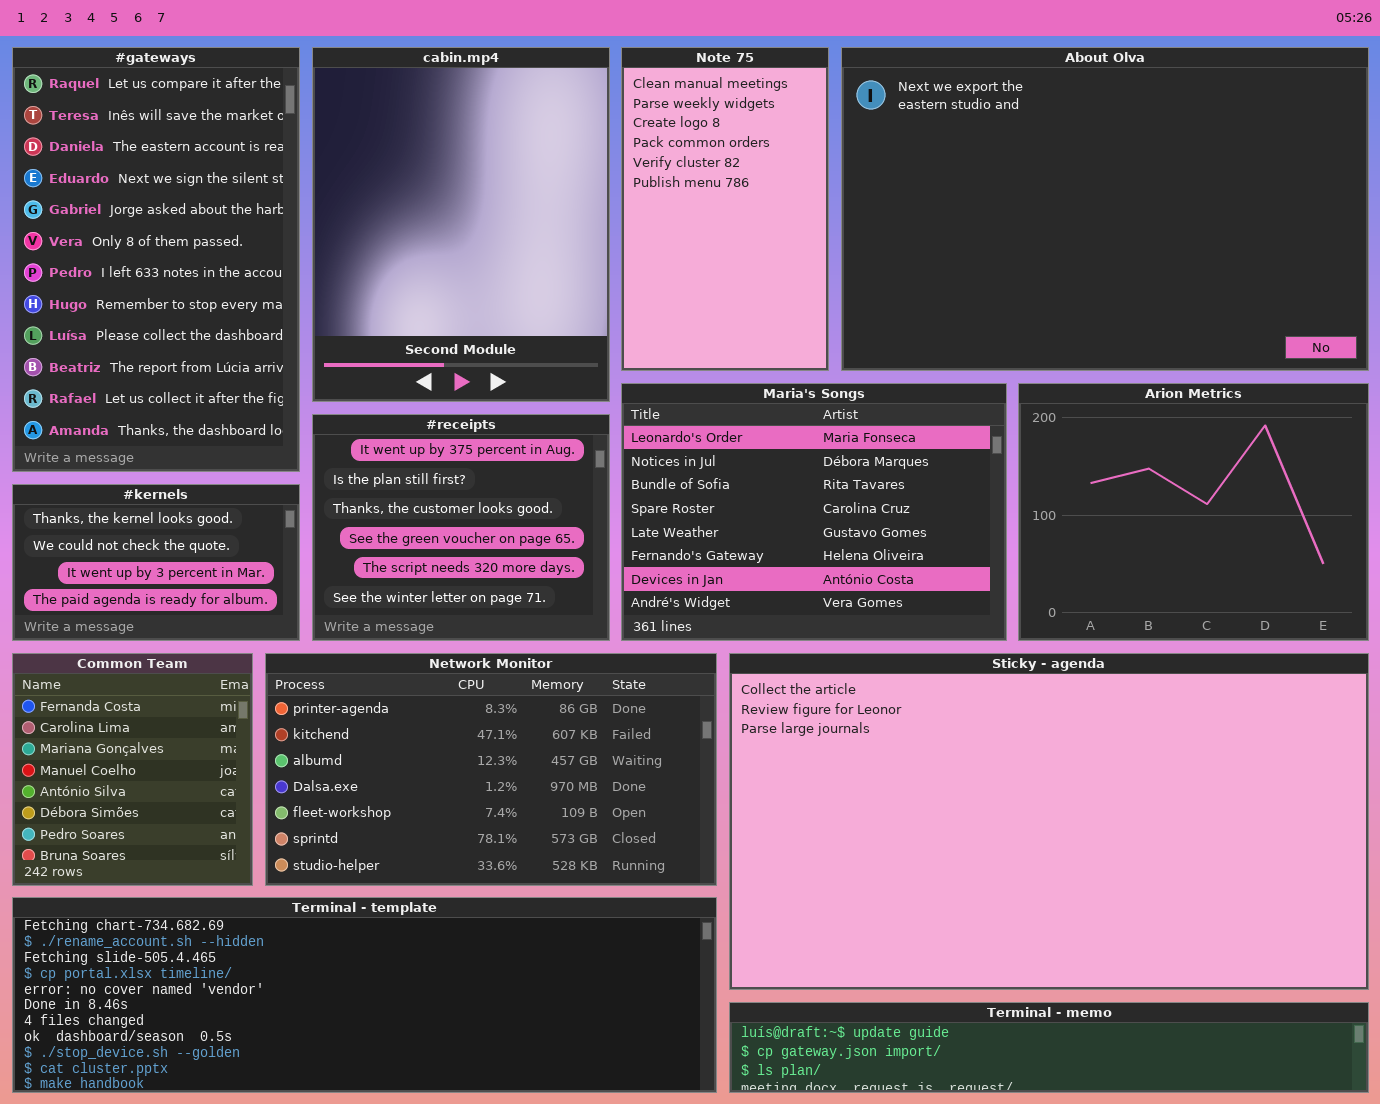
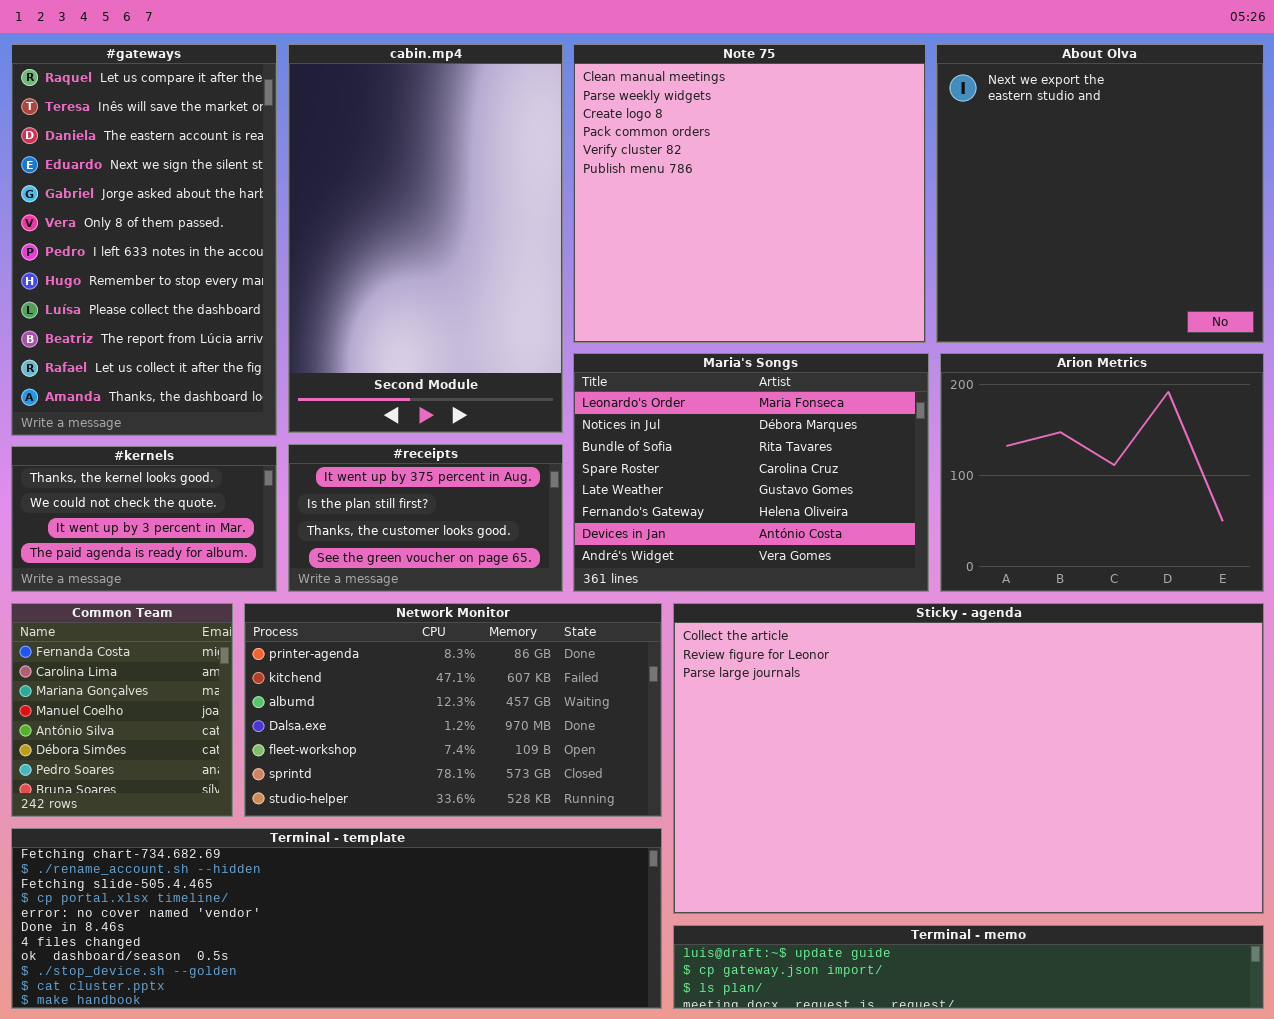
cabin.mp4: [312,47,610,402] -> [288,44,563,433], resized
Note 75: [621,47,829,371] -> [573,44,926,343], resized
About Olva: [841,47,1369,371] -> [936,44,1264,343], resized
#receipts: [312,414,610,641] -> [288,444,563,592], resized

